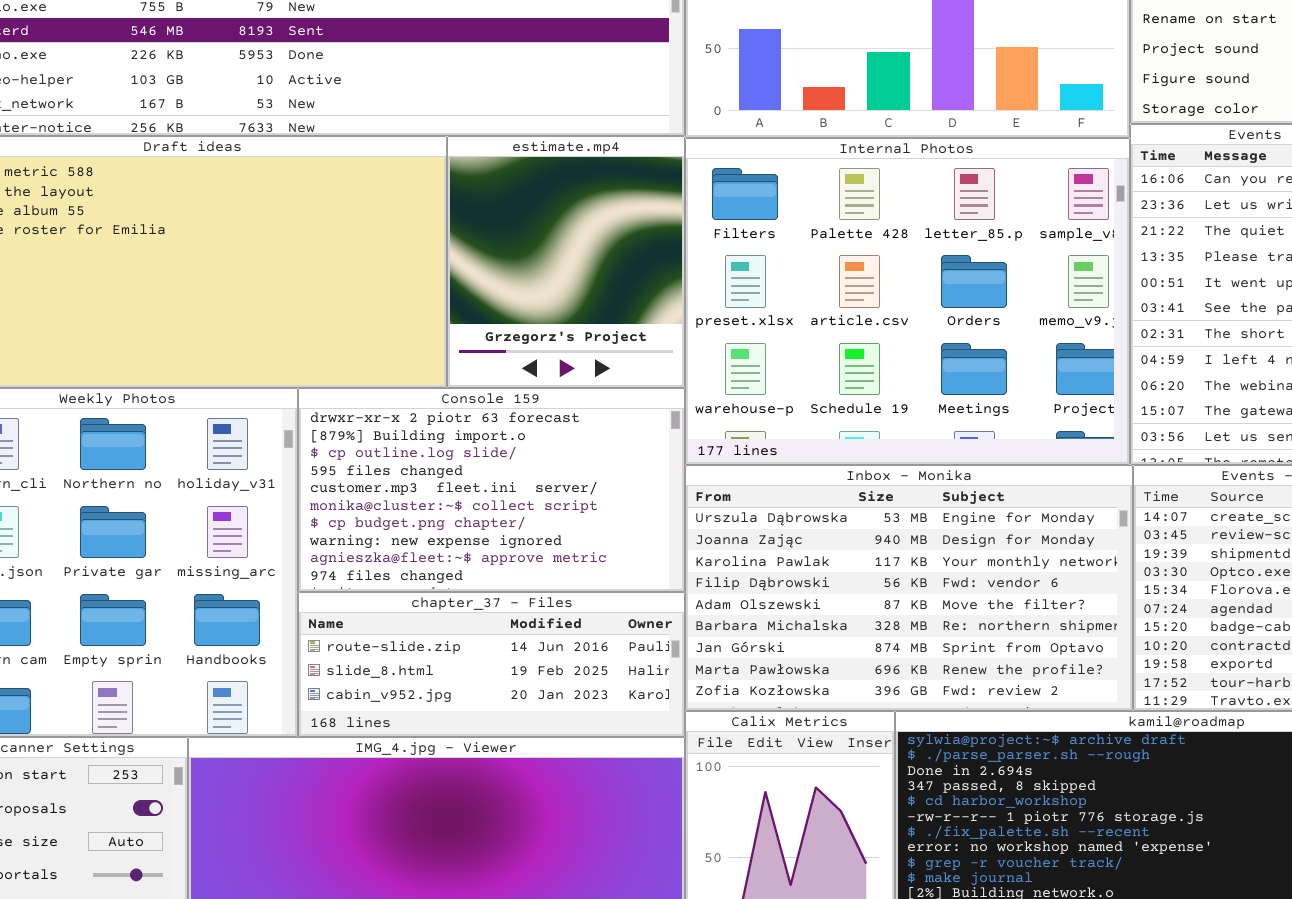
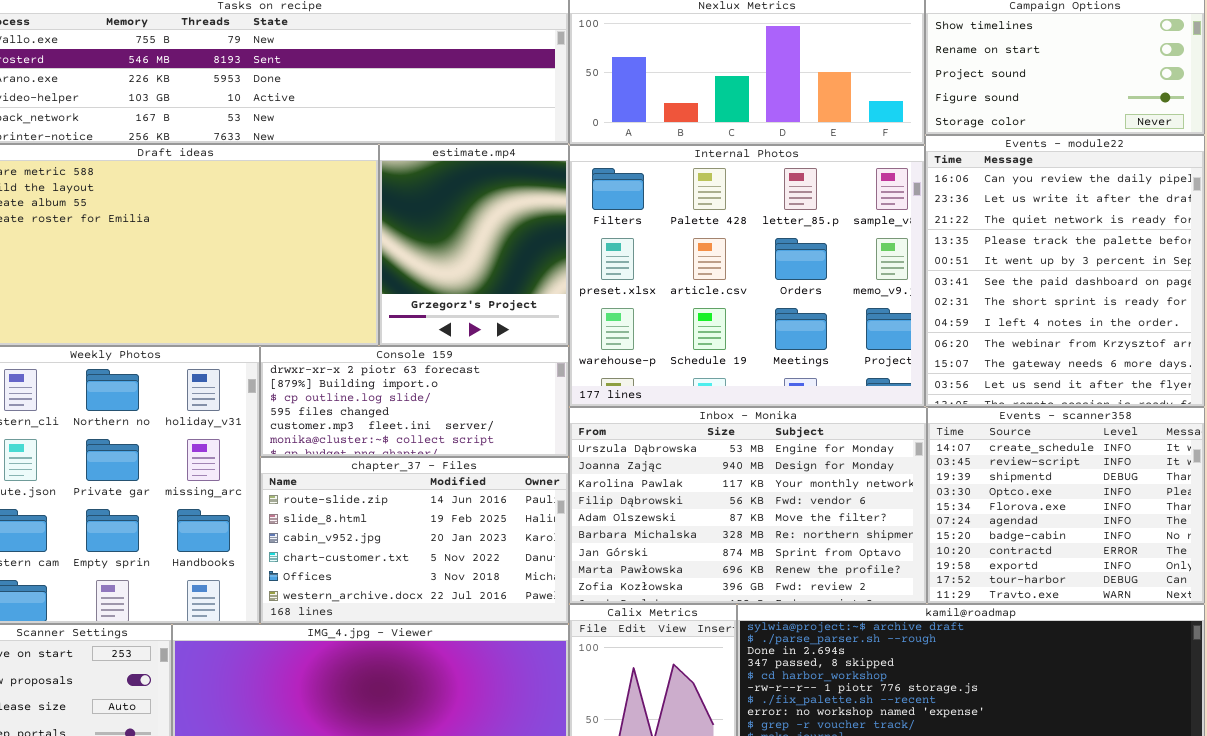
Console 159: [298,388,685,592] -> [260,346,569,457], resized
chapter_37 - Files: [298,592,685,737] -> [260,457,569,624], resized

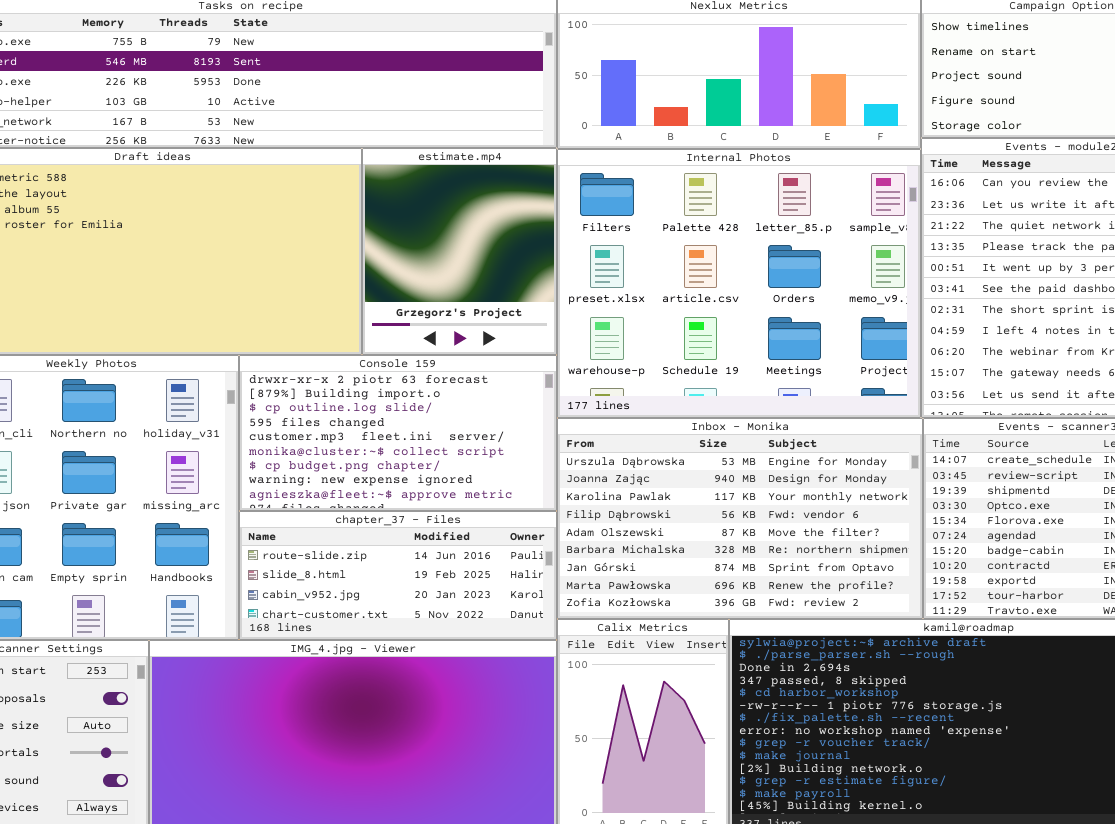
Console 159: [260,346,569,457] -> [239,355,557,511], resized
chapter_37 - Files: [260,457,569,624] -> [239,511,557,640], resized

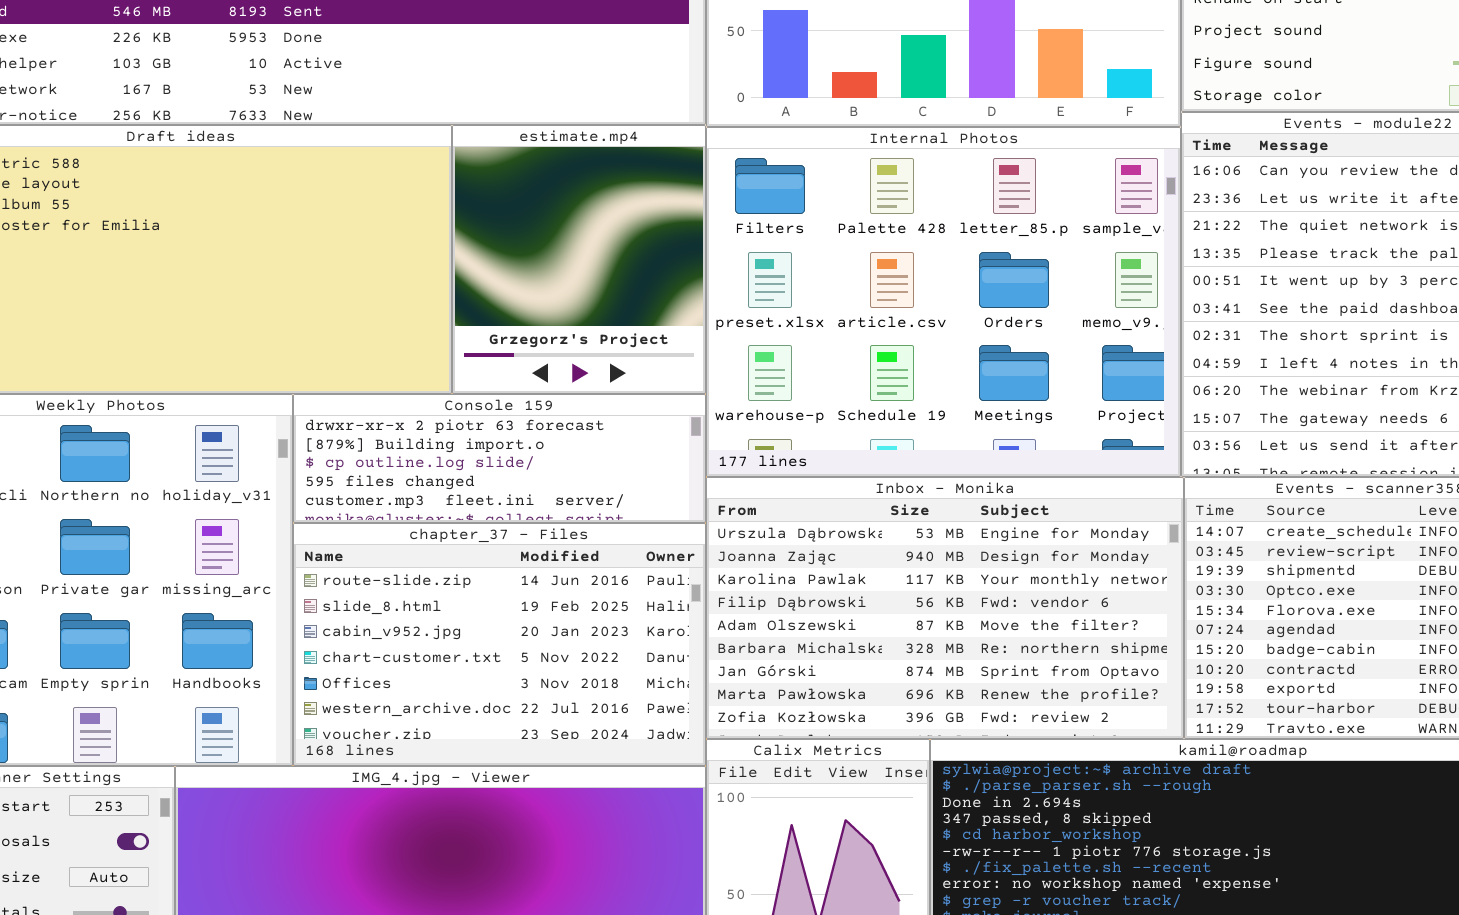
Console 159: [239,355,557,511] -> [293,394,706,523], resized
chapter_37 - Files: [239,511,557,640] -> [293,523,706,766], resized

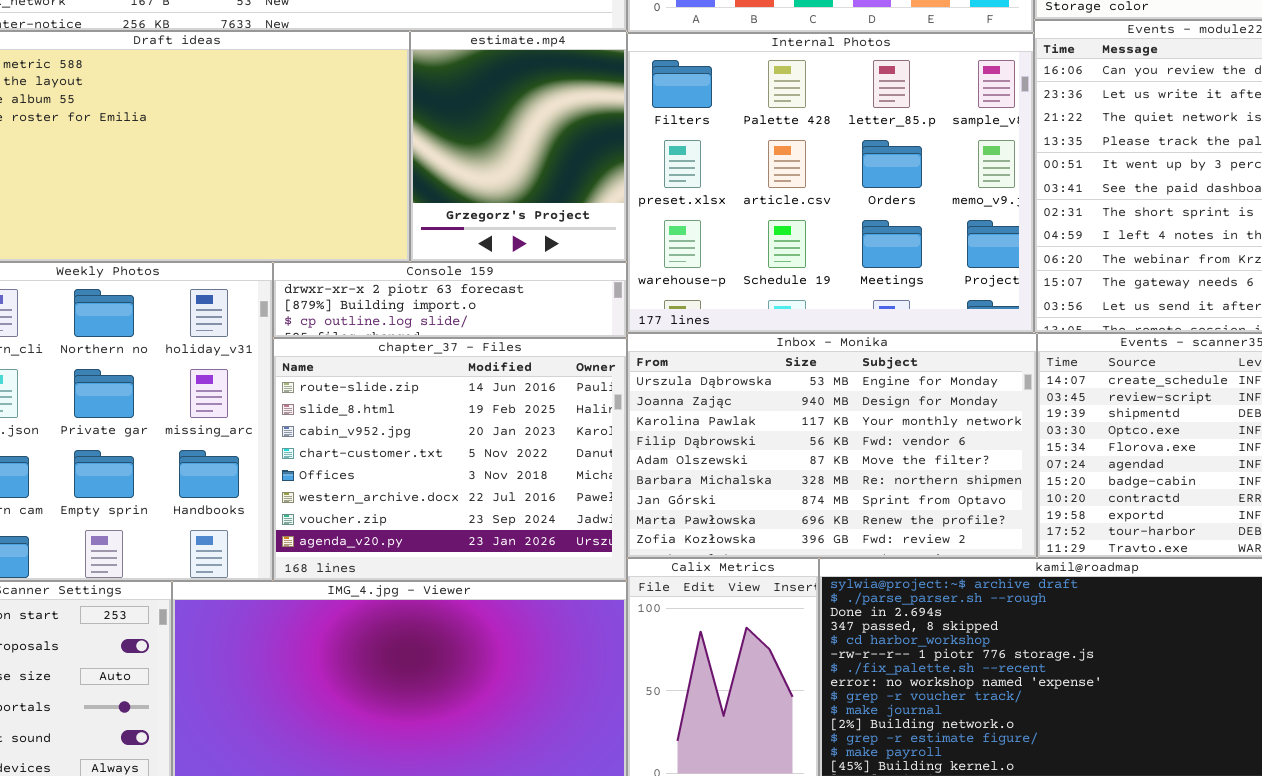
Console 159: [293,394,706,523] -> [273,262,627,338], resized
chapter_37 - Files: [293,523,706,766] -> [273,338,627,581], resized

